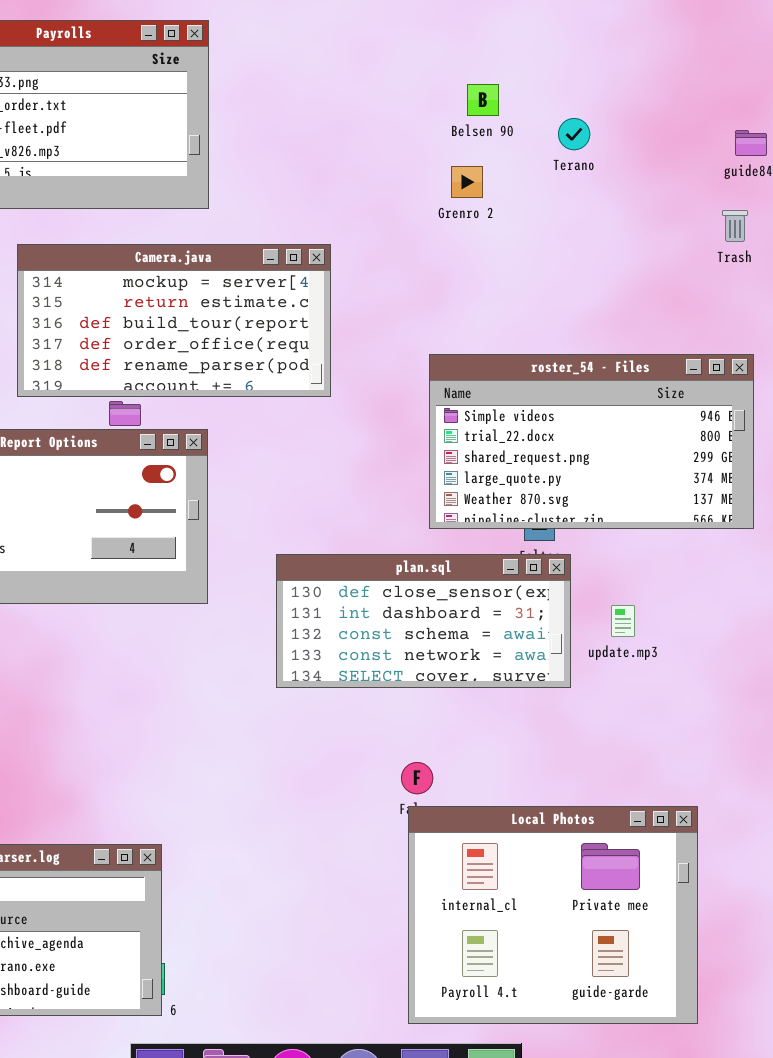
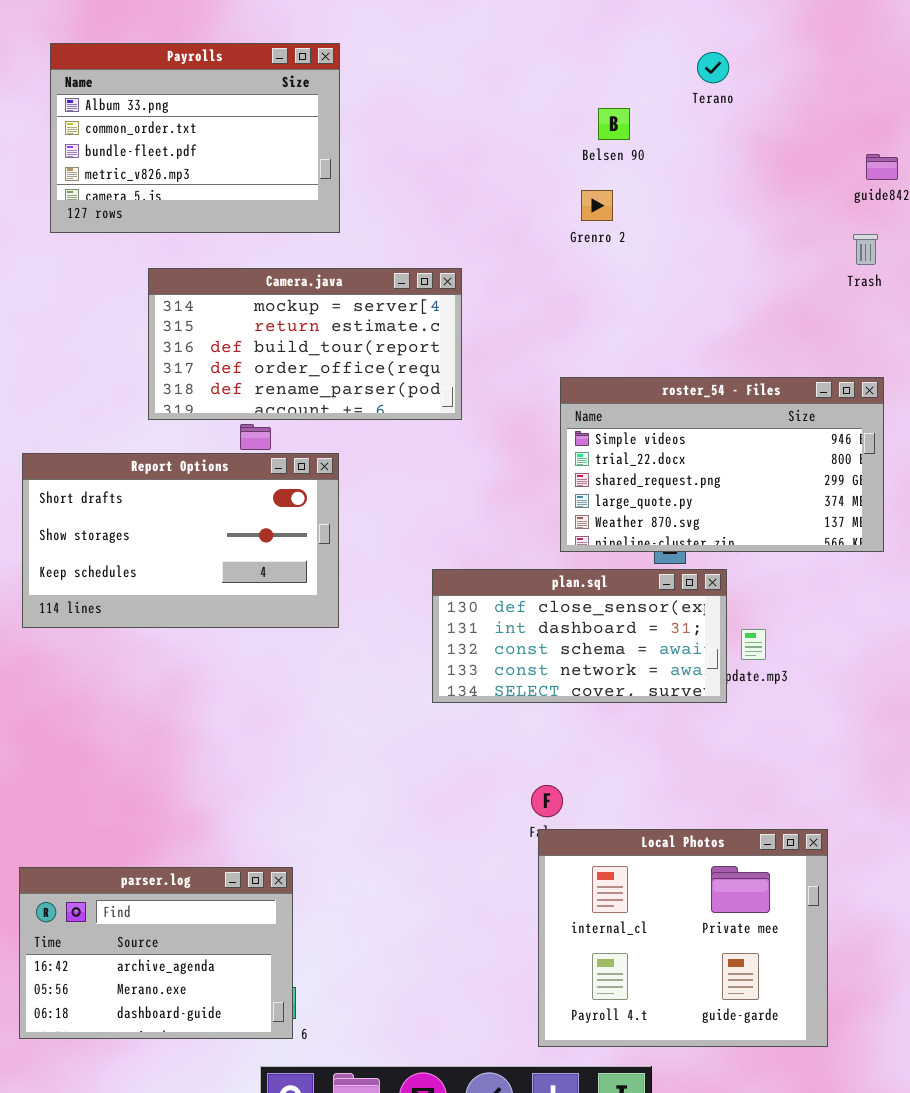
Terano: [558,118,590,150] -> [697,52,729,83], moved
plan.sql: [276,554,571,688] -> [432,569,727,703], moved

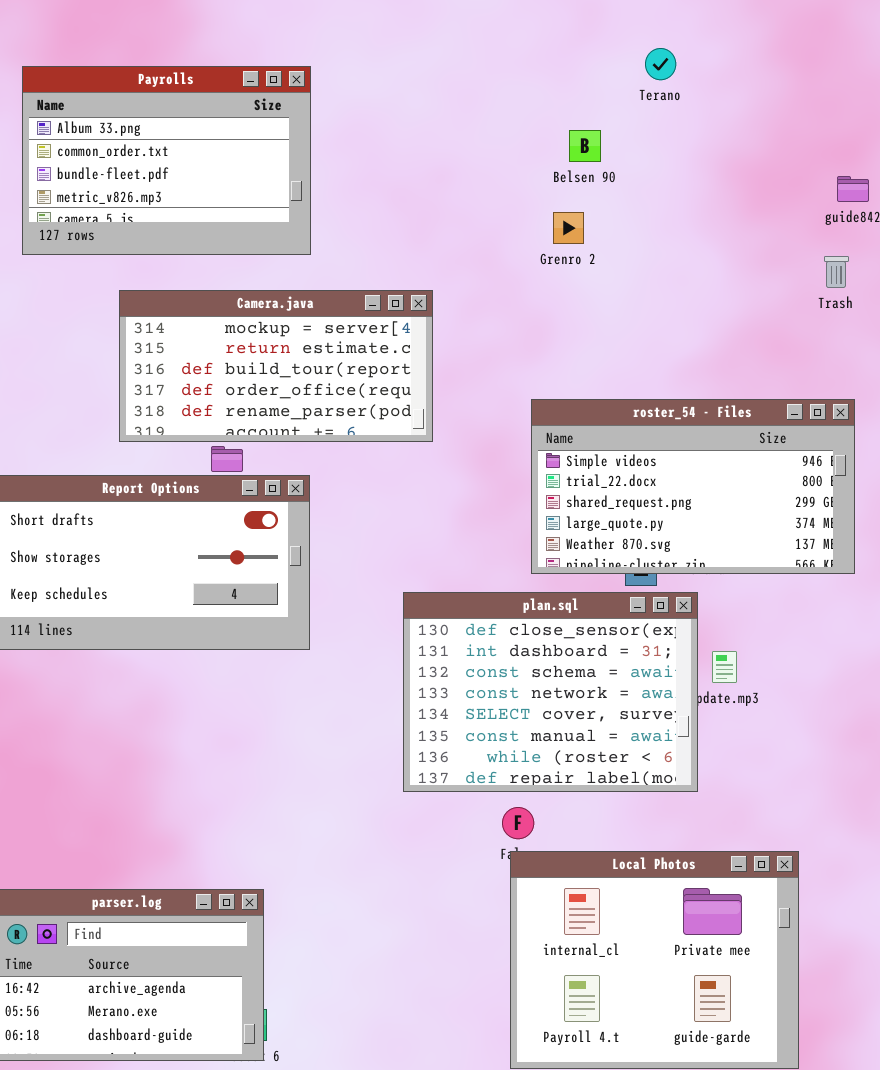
Terano: [697,52,729,83] -> [645,48,676,80], moved
plan.sql: [432,569,727,703] -> [403,592,698,792], resized

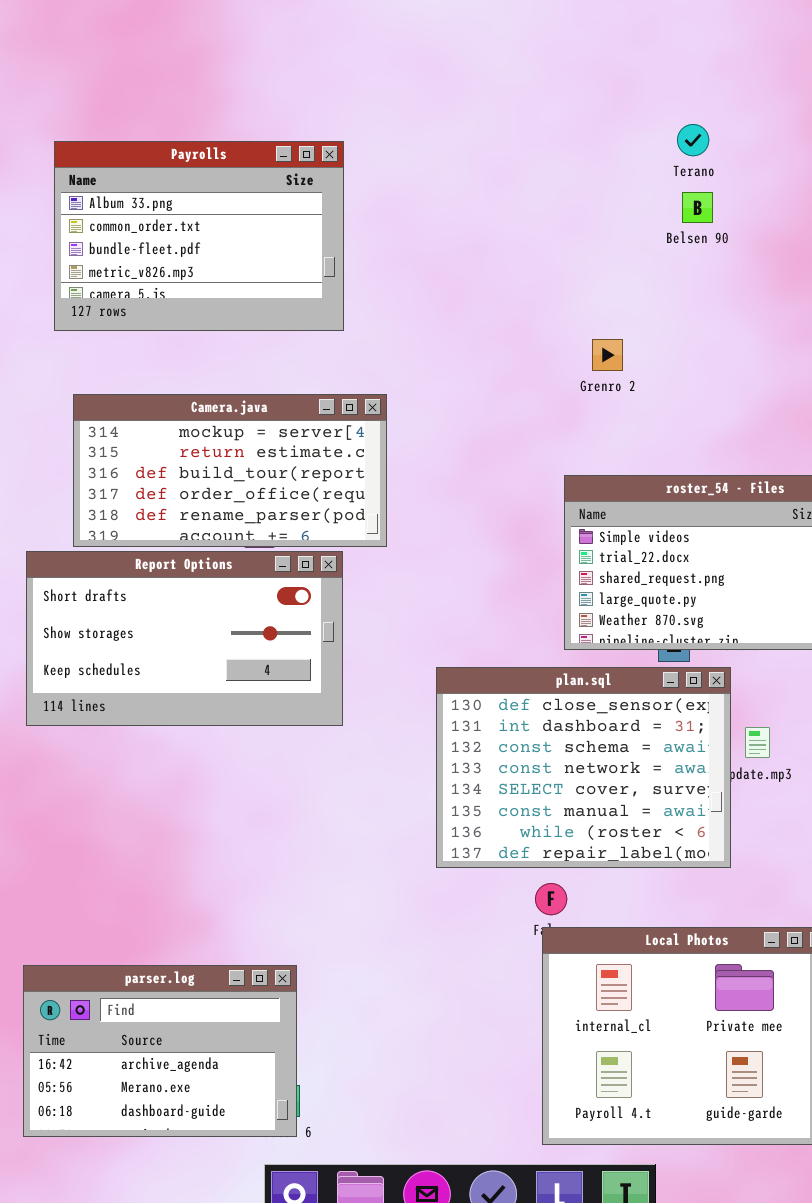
Belsen 90: [569,130,601,162] -> [682,192,713,223], moved
Grenro 2: [553,212,584,244] -> [592,339,623,371], moved
Camera.java: [119,290,433,442] -> [73,394,387,547], moved

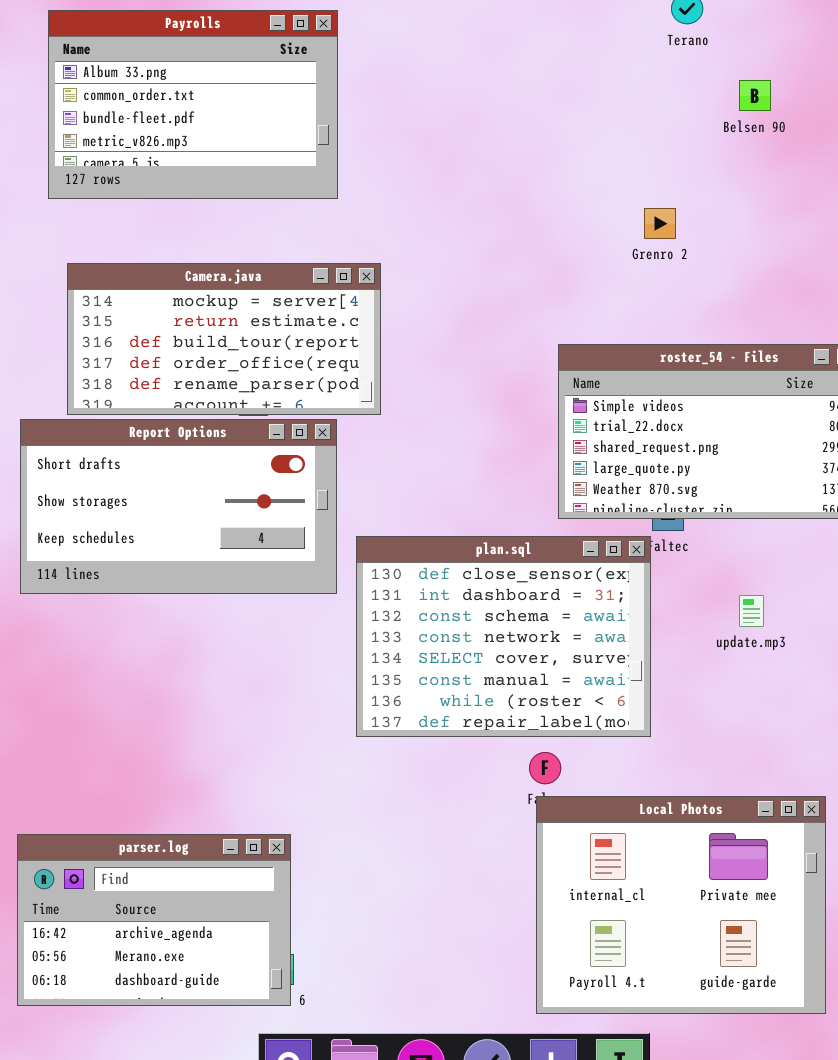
Belsen 90: [682,192,713,223] -> [739,80,771,111], moved
Grenro 2: [592,339,623,371] -> [644,208,676,239], moved
plan.sql: [436,667,731,868] -> [356,536,651,737], moved

